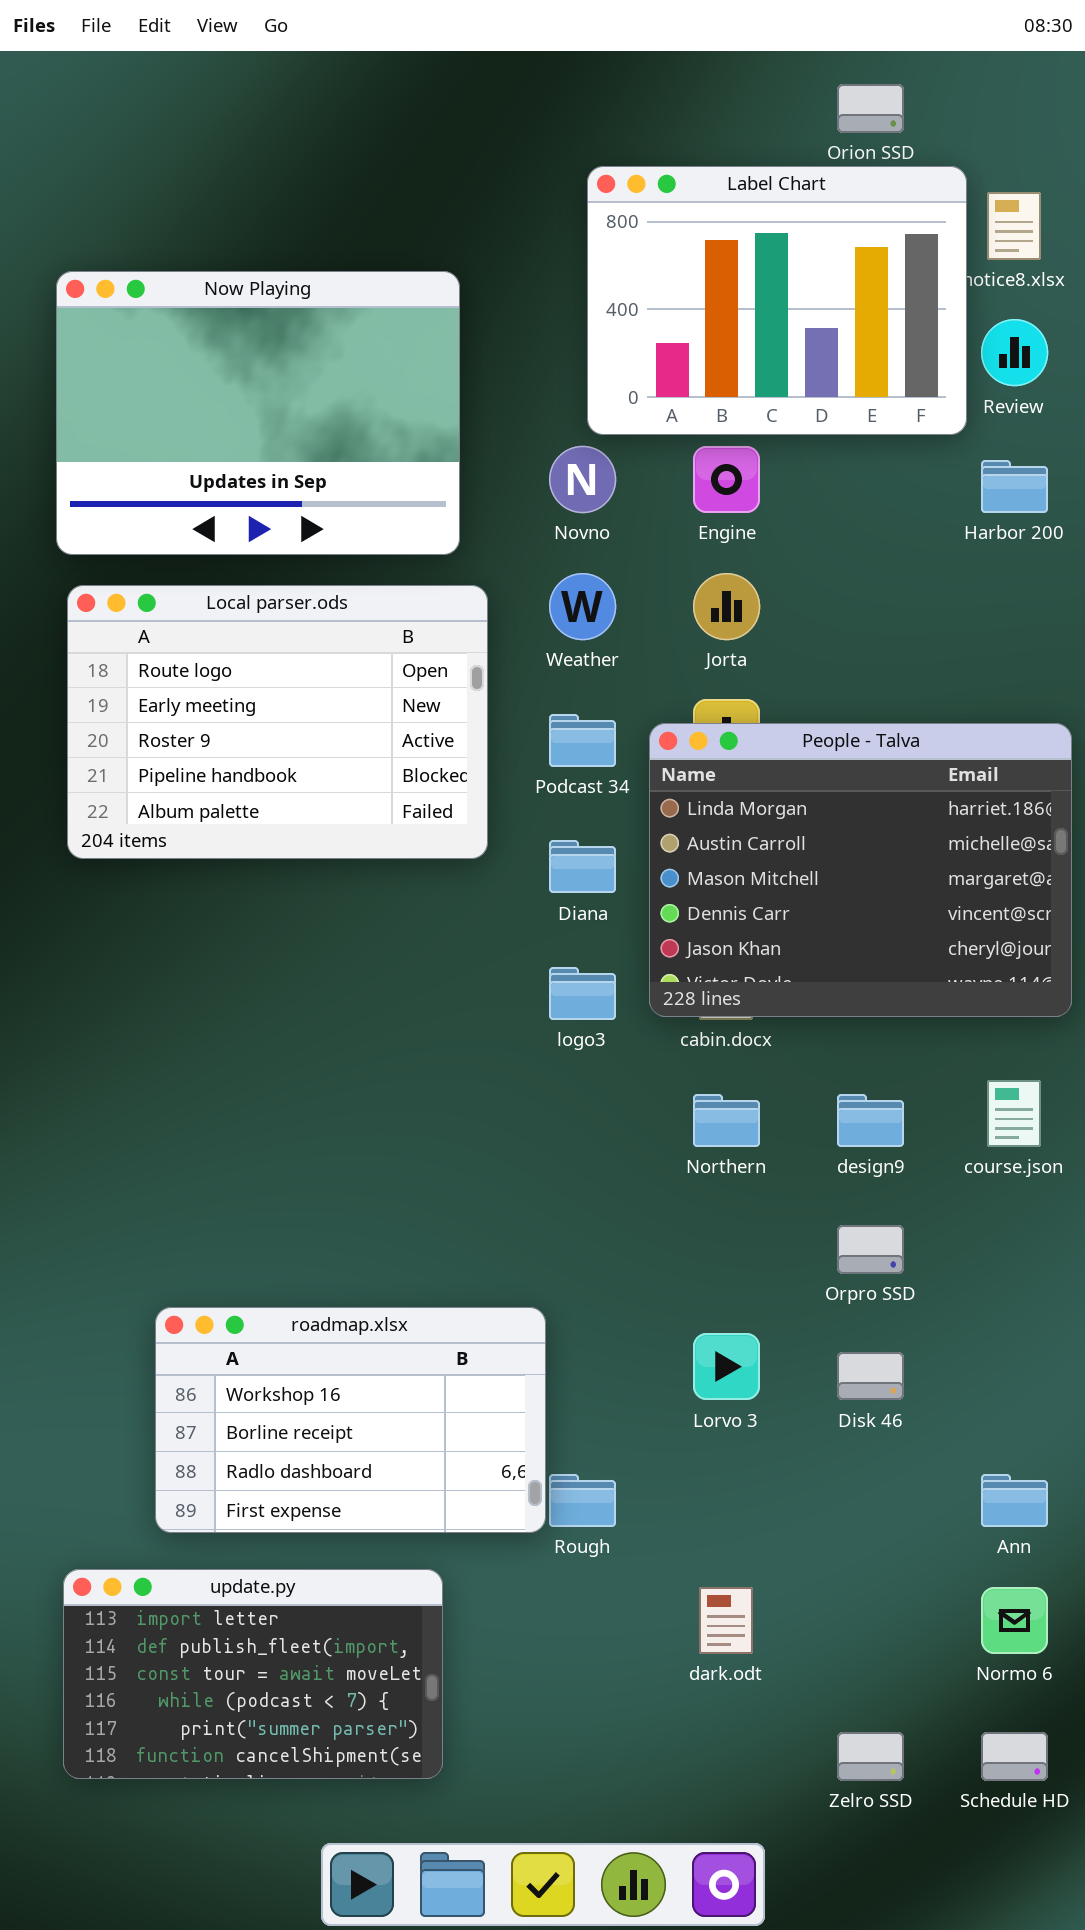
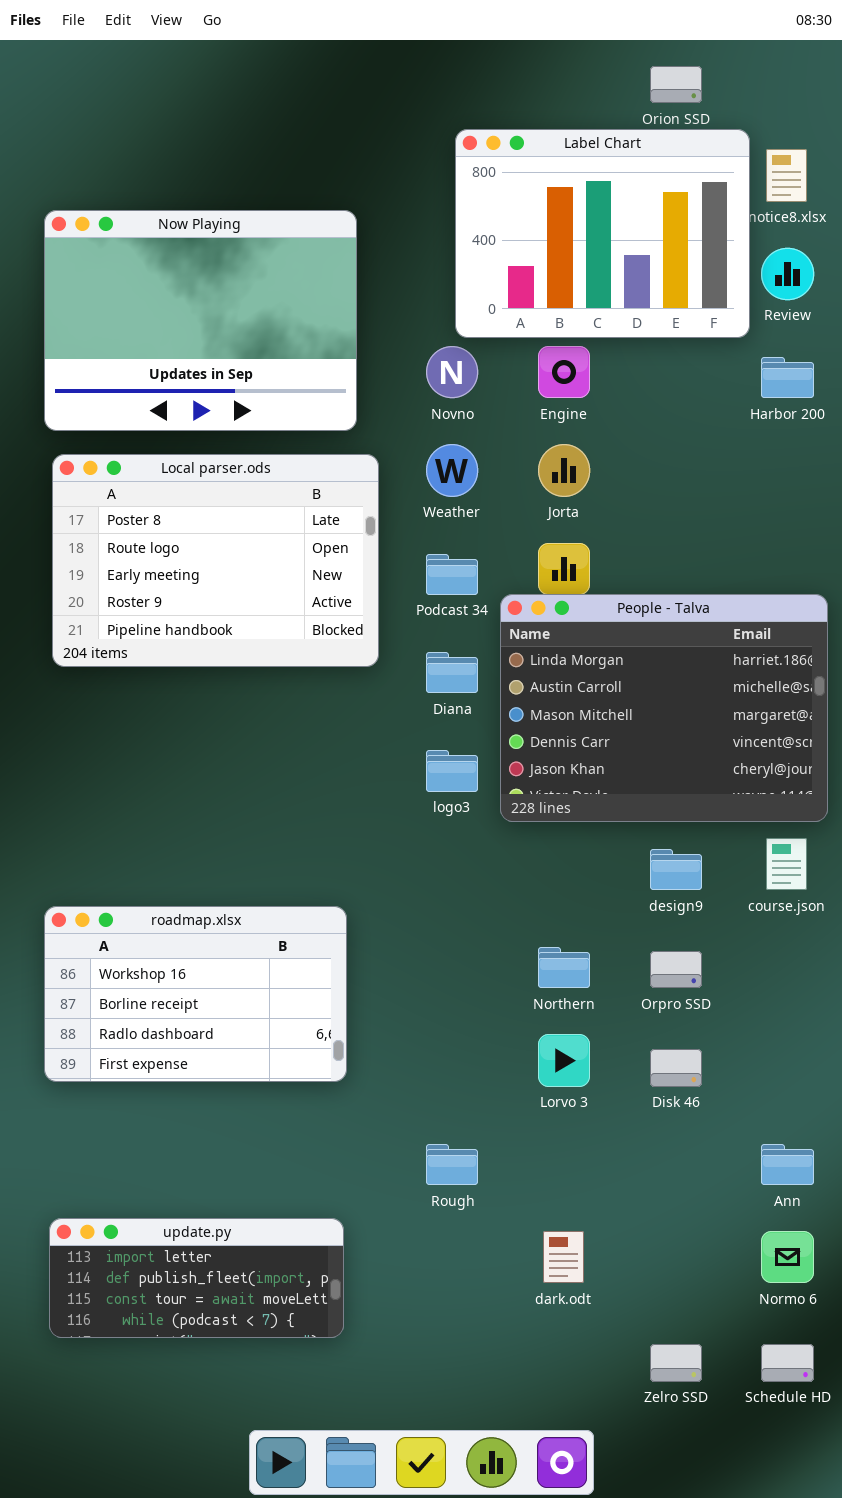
Local parser.ods: [67,585,488,859] -> [52,454,379,667], scrolled up 1 row
People - Talva: [649,723,1072,1017] -> [500,594,828,822], moved
Northern: [693,1094,760,1147] -> [538,947,590,988], moved
roadmap.xlsx: [155,1307,546,1533] -> [44,906,347,1082], moved
update.py: [63,1569,443,1779] -> [49,1218,344,1338], resized

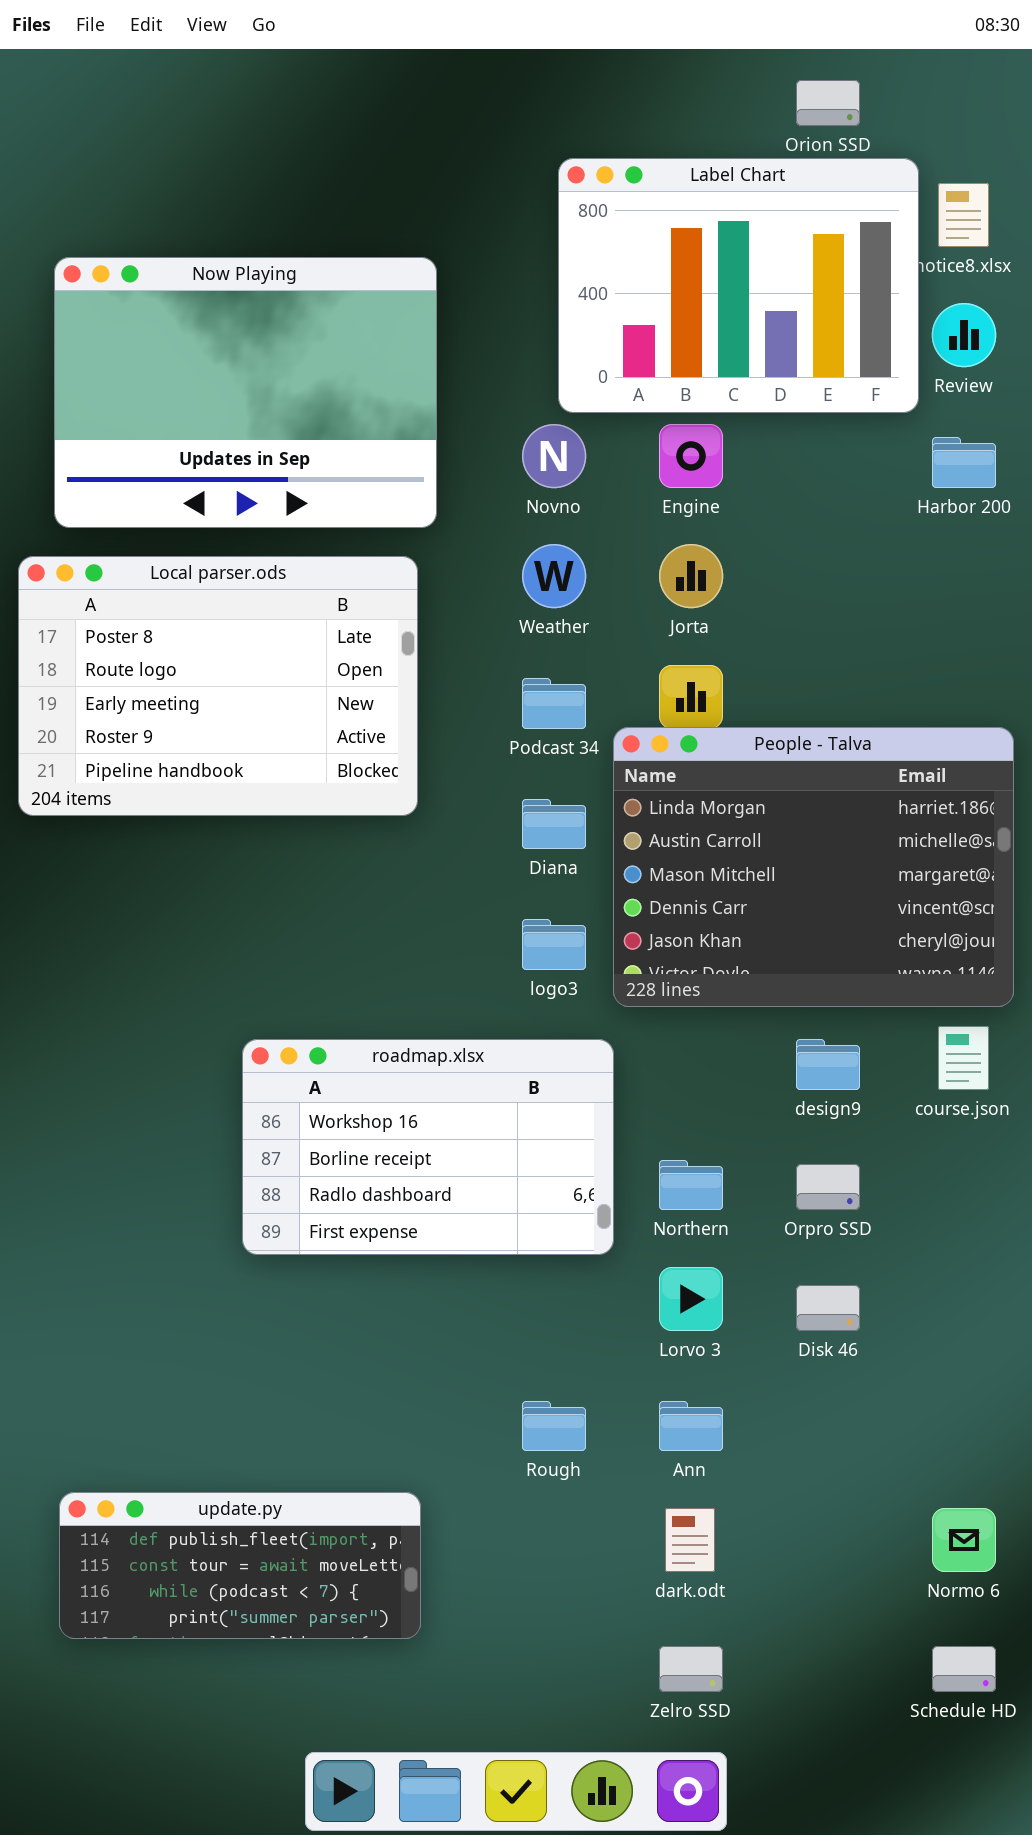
Local parser.ods: [52,454,379,667] -> [18,556,418,816], moved
roadmap.xlsx: [44,906,347,1082] -> [242,1039,614,1255], moved
Ann: [761,1144,814,1185] -> [659,1401,723,1451], moved
update.py: [49,1218,344,1338] -> [59,1492,421,1639], scrolled down 1 row
Zelro SSD: [650,1344,702,1382] -> [659,1646,723,1692], moved

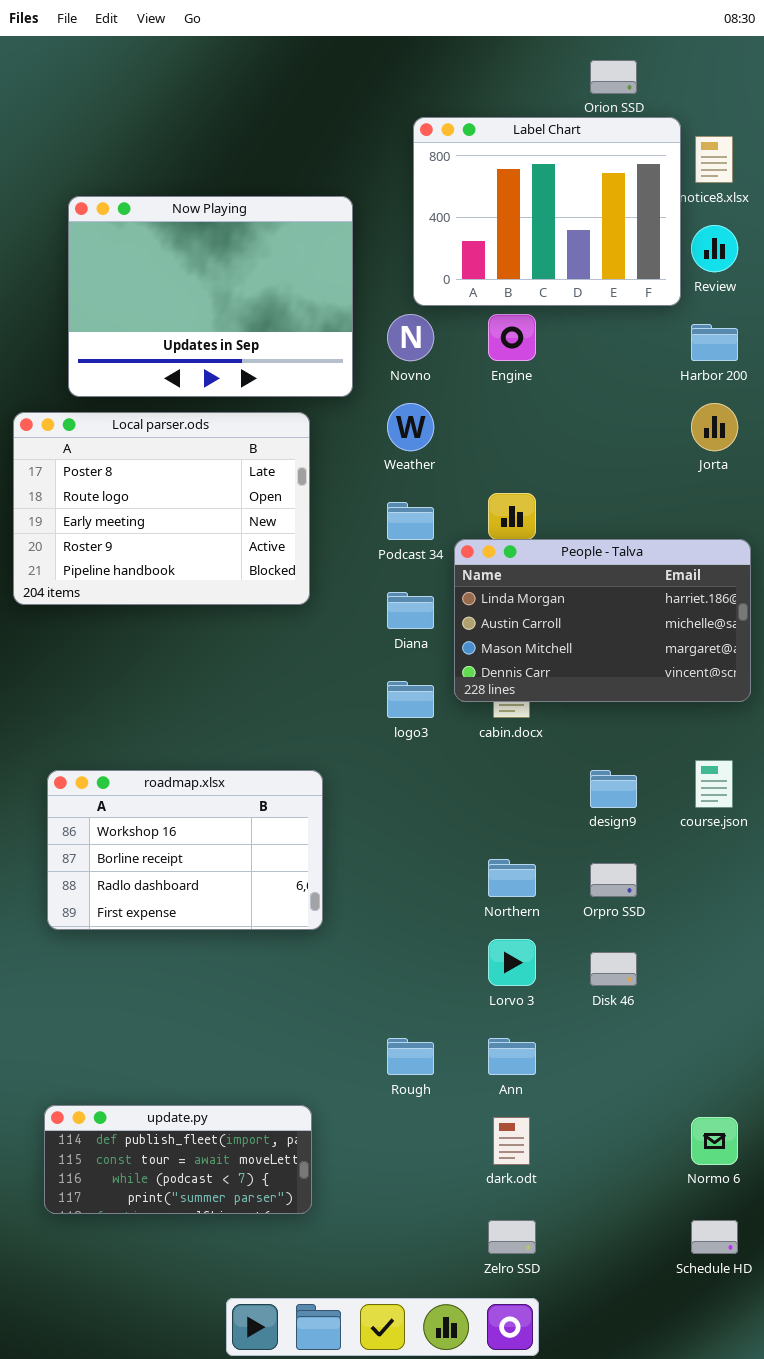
Now Playing: [54,257,437,528] -> [68,196,353,397], moved
Jorta: [659,544,723,608] -> [691,403,738,451], moved
People - Talva: [613,727,1014,1007] -> [454,539,751,702], resized
roadmap.xlsx: [242,1039,614,1255] -> [47,770,323,930], moved

